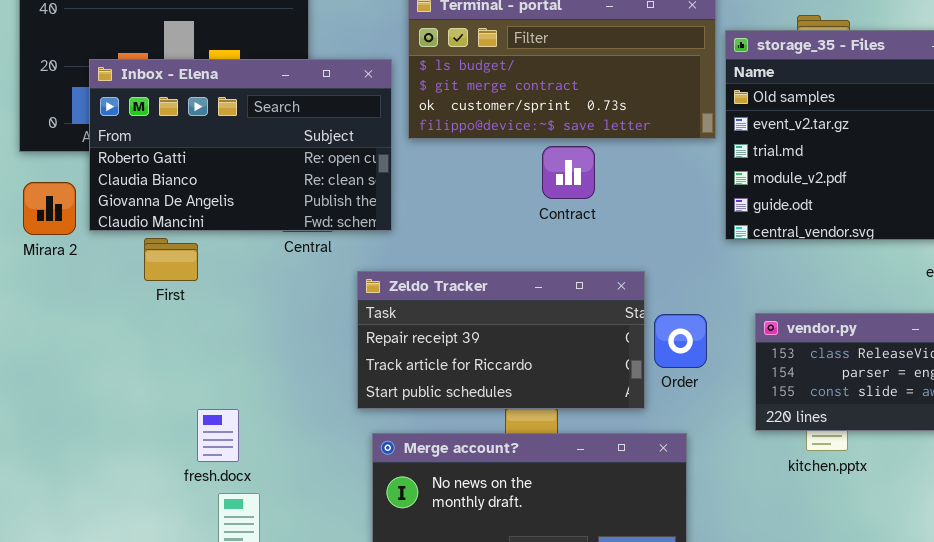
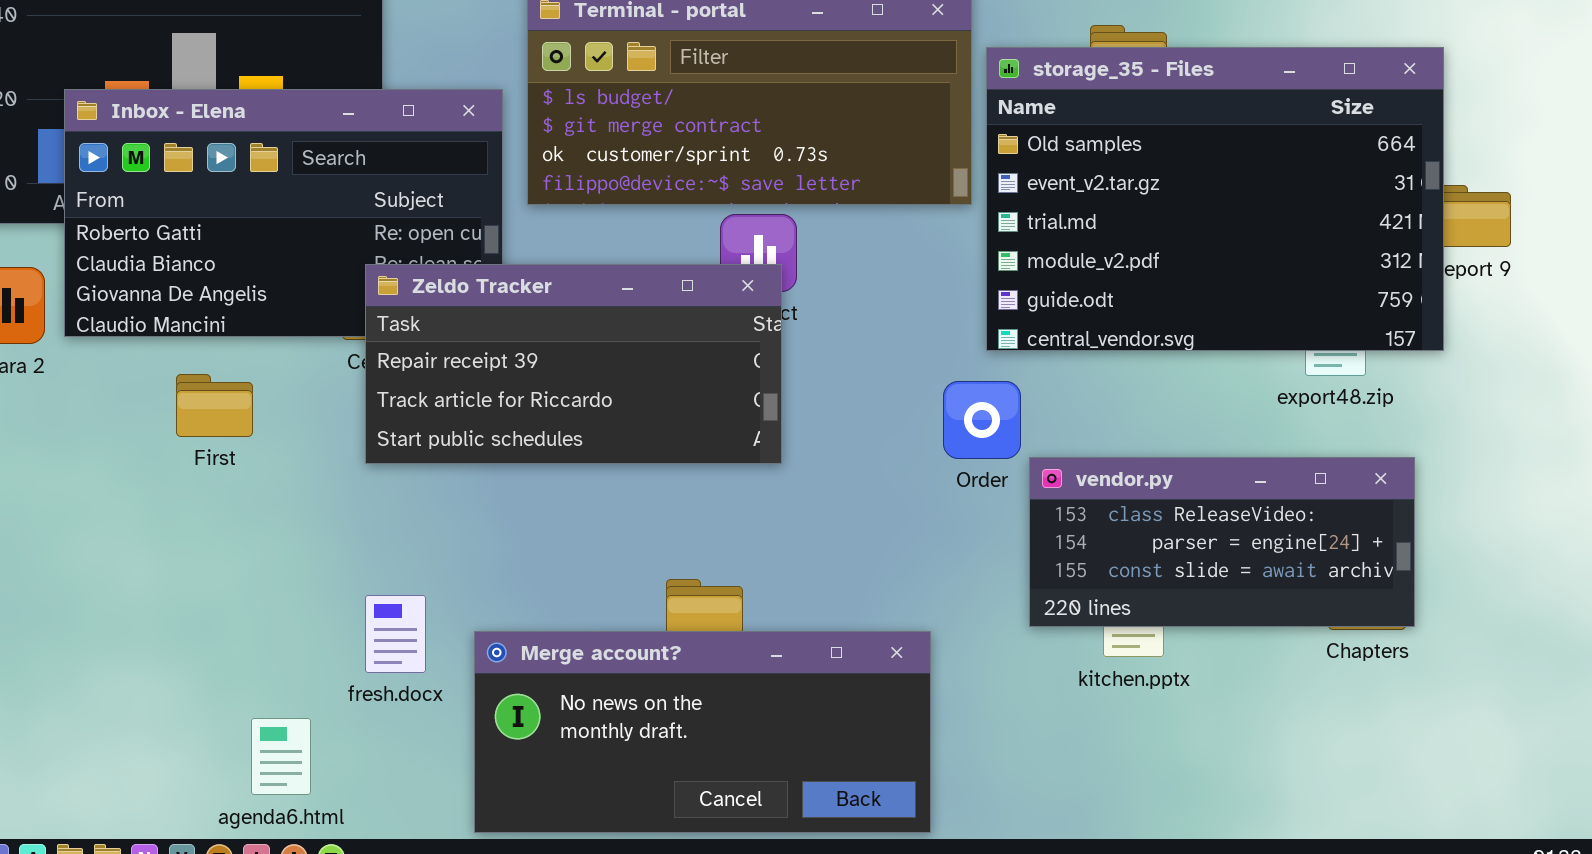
First: [144,238,198,281] -> [176,374,253,437], moved
Zeldo Tracker: [357,271,645,409] -> [365,264,782,464], moved
Order: [654,314,707,368] -> [943,381,1021,459], moved
fresh.docx: [197,409,239,462] -> [365,595,426,673], moved

